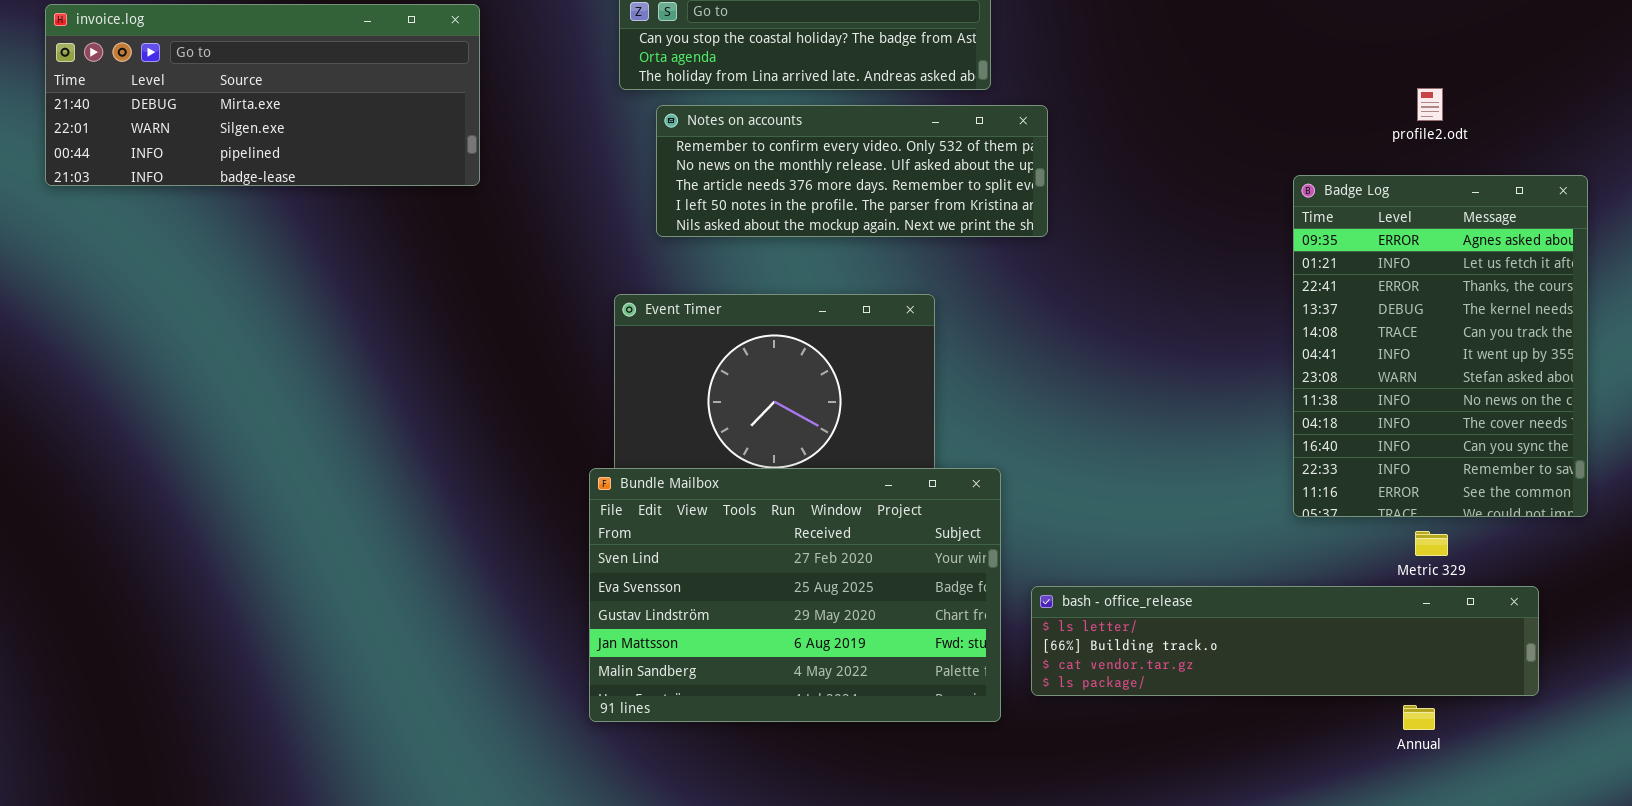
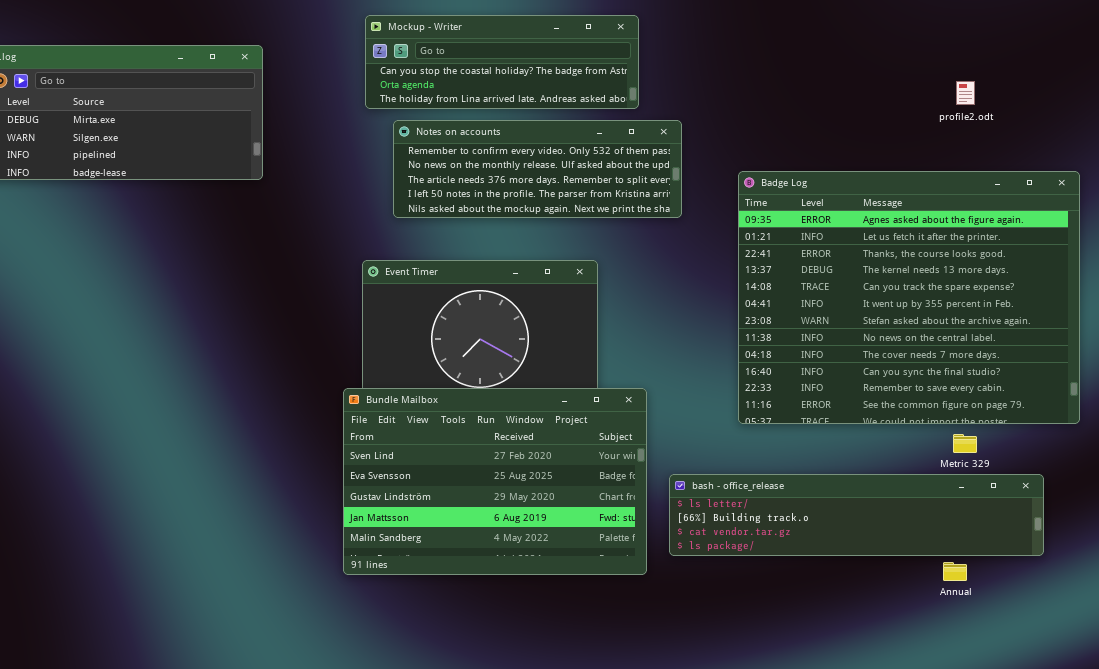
profile2.odt: [1417,88,1443,121] -> [956,81,975,105], moved
Badge Log: [1293,175,1588,517] -> [738,171,1080,424], resized

